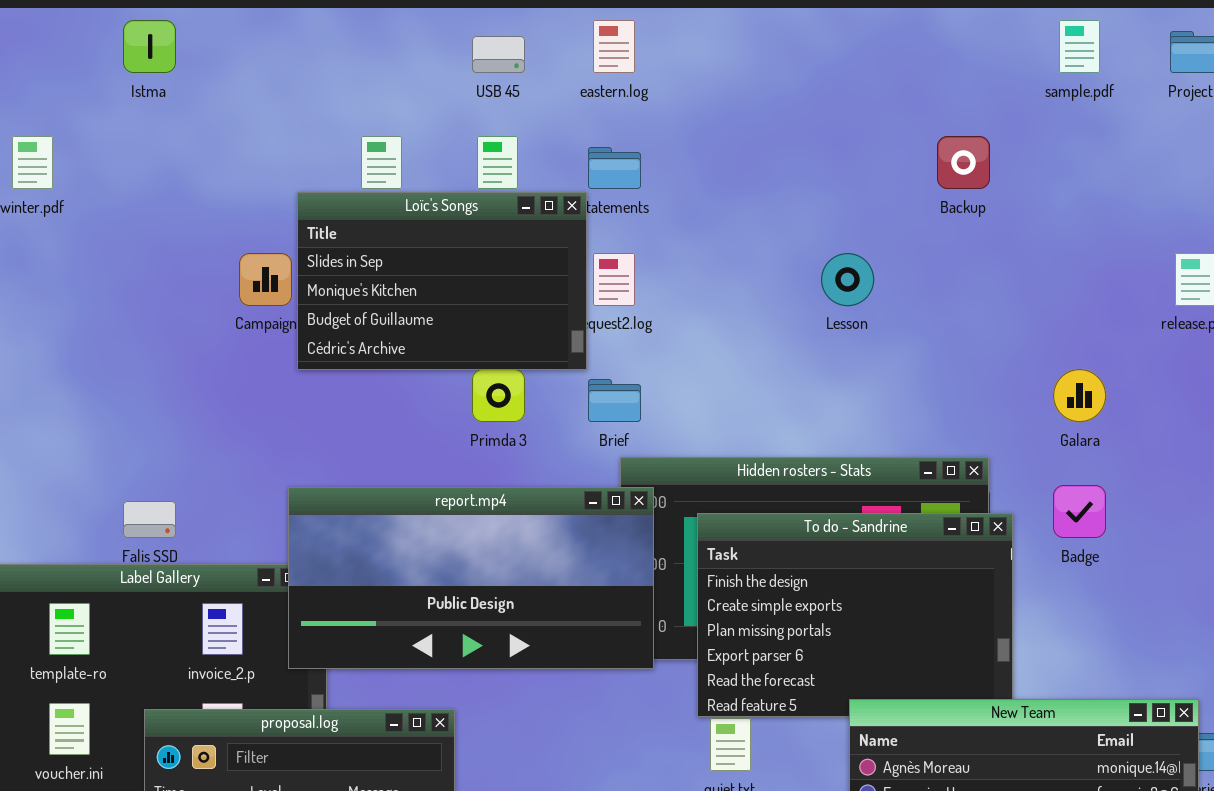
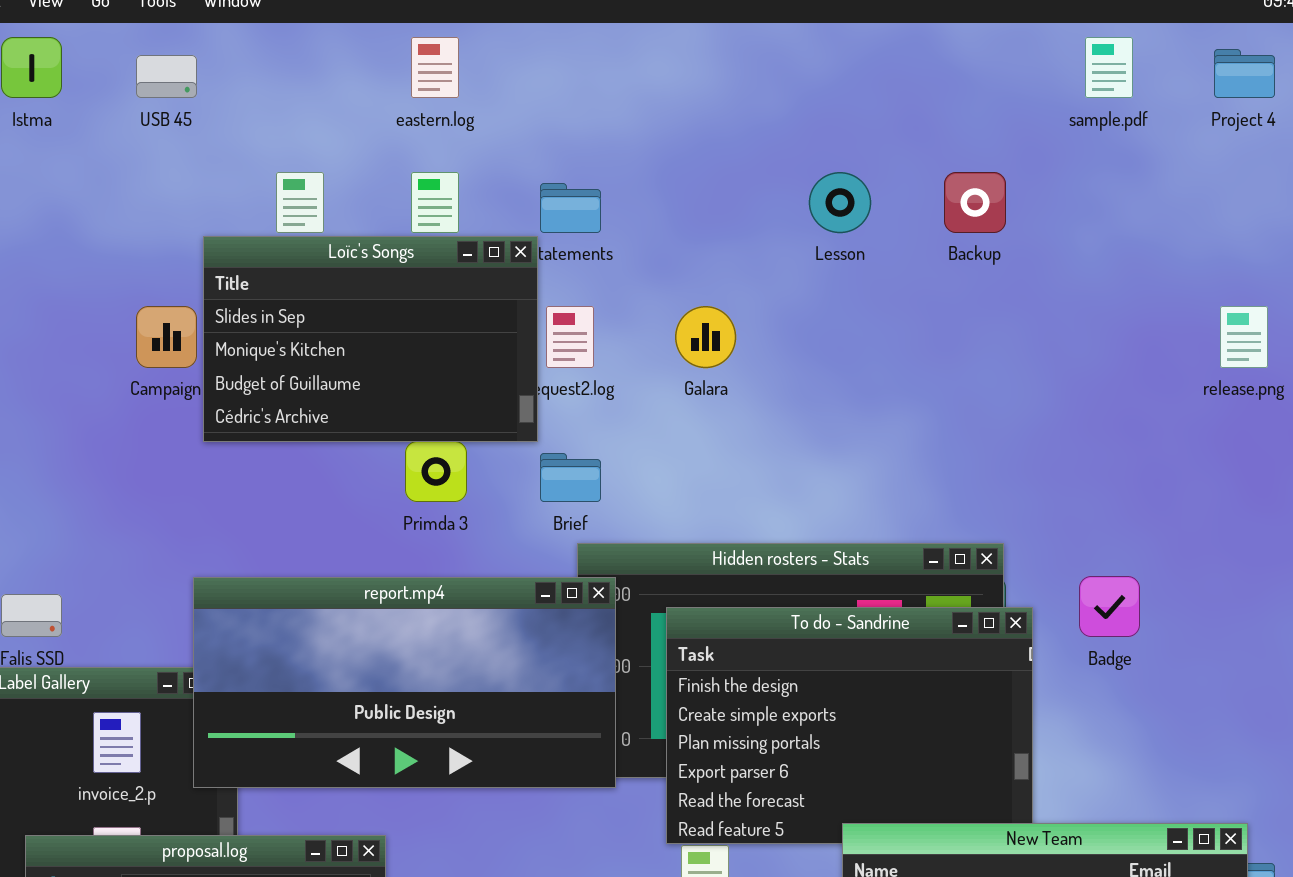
eastern.log: [593,20,635,73] -> [411,37,459,98], moved
USB 45: [472,36,525,73] -> [136,55,197,98], moved
Lesson: [821,253,874,306] -> [809,172,871,233], moved
Galara: [1053,369,1106,422] -> [675,306,736,368], moved

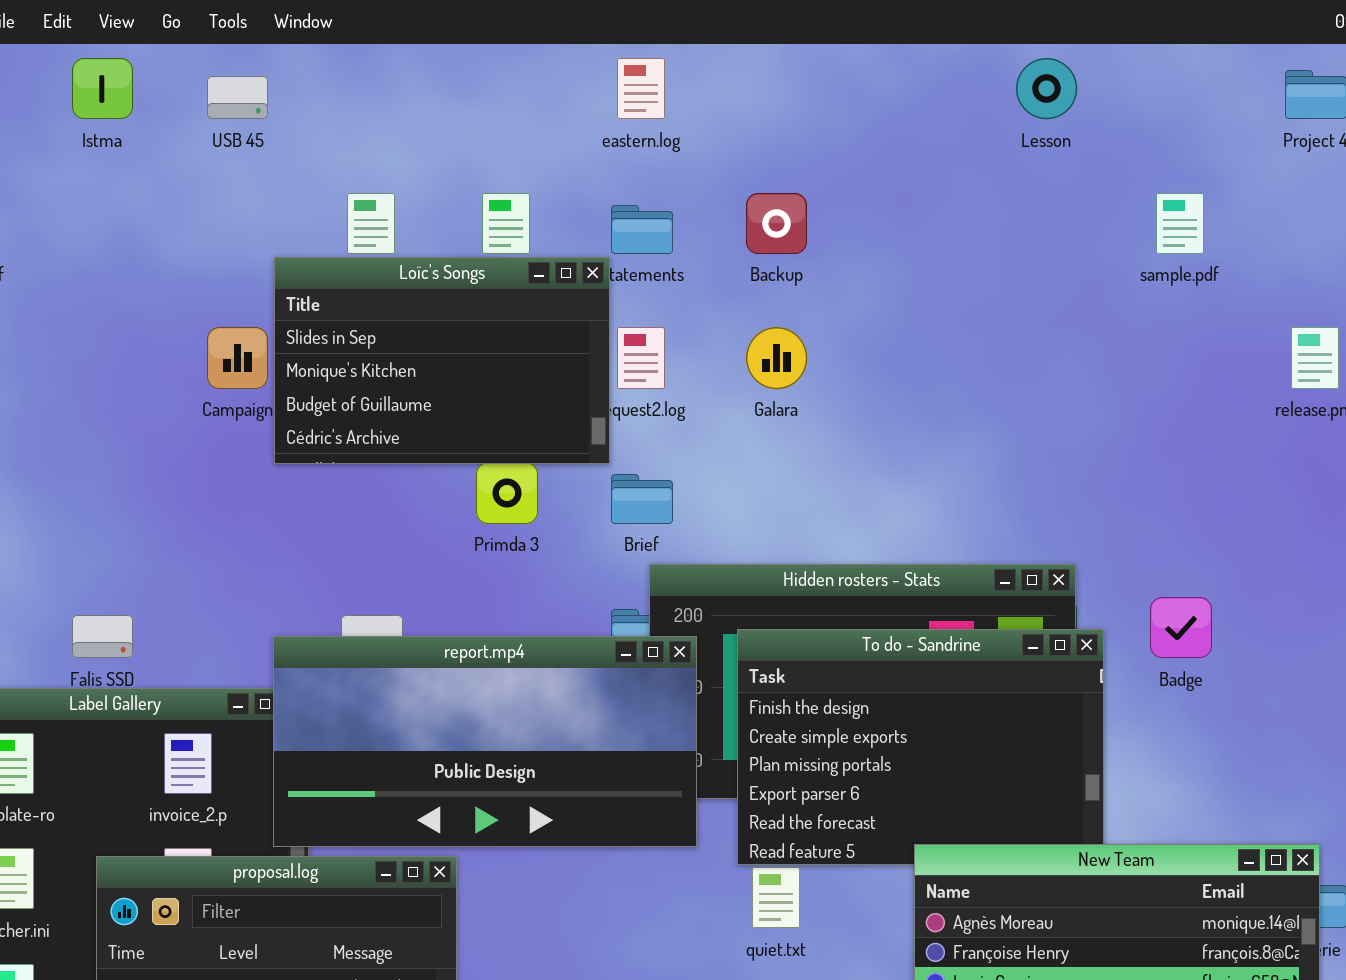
eastern.log: [411,37,459,98] -> [617,58,665,119], moved
sample.pdf: [1085,37,1133,98] -> [1156,193,1204,254], moved
Lesson: [809,172,871,233] -> [1016,58,1077,119], moved
Backup: [944,172,1006,233] -> [746,193,807,254], moved
report.mp4: [193,577,616,788] -> [273,636,697,847], moved

